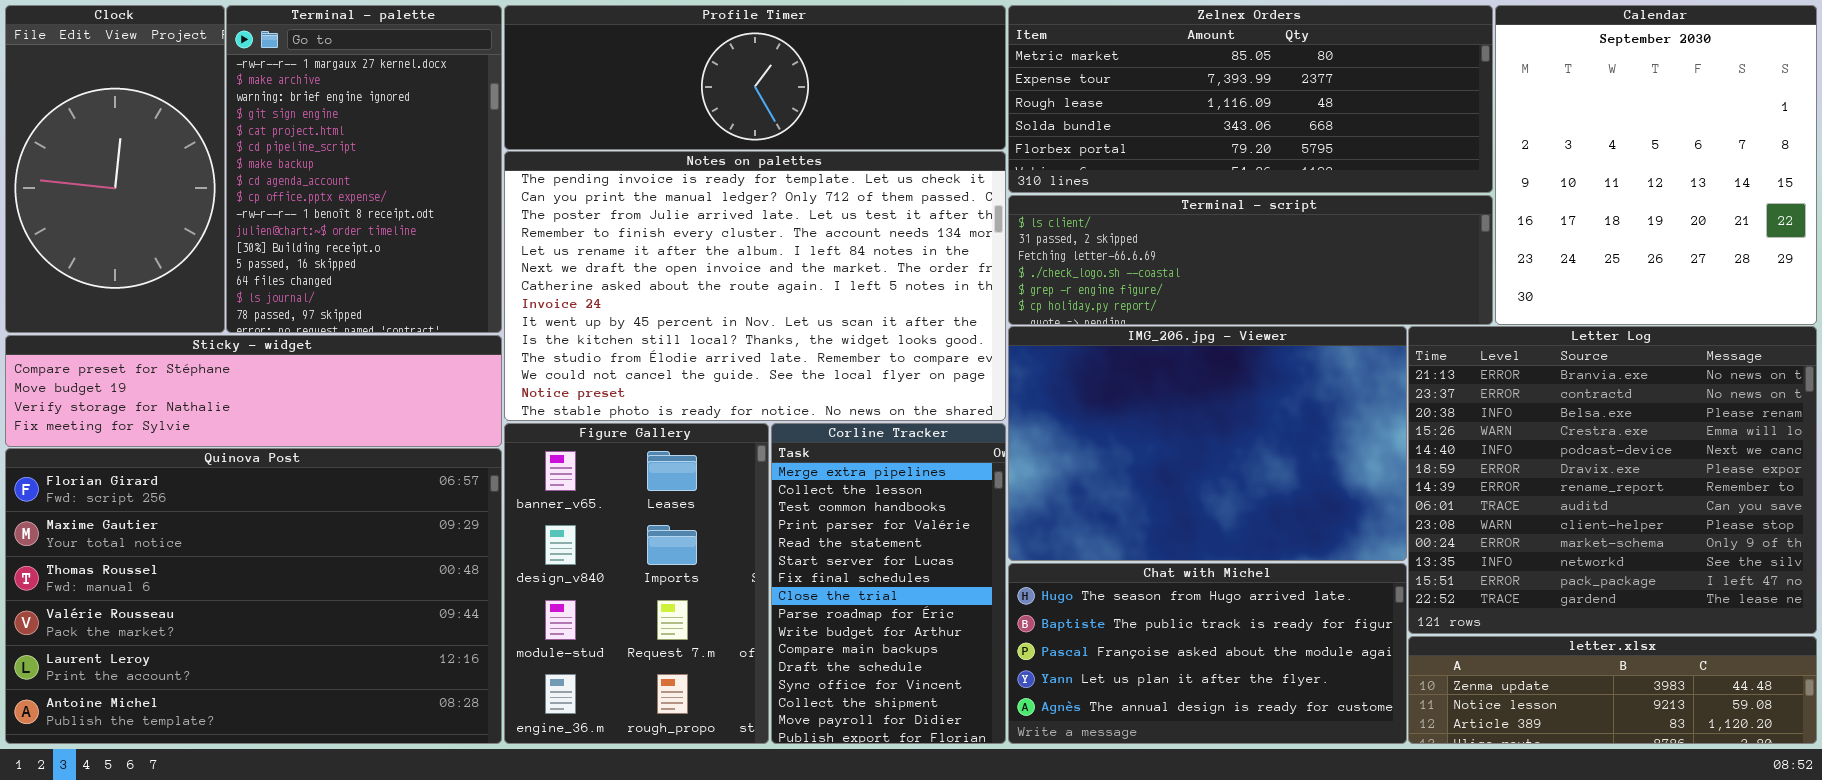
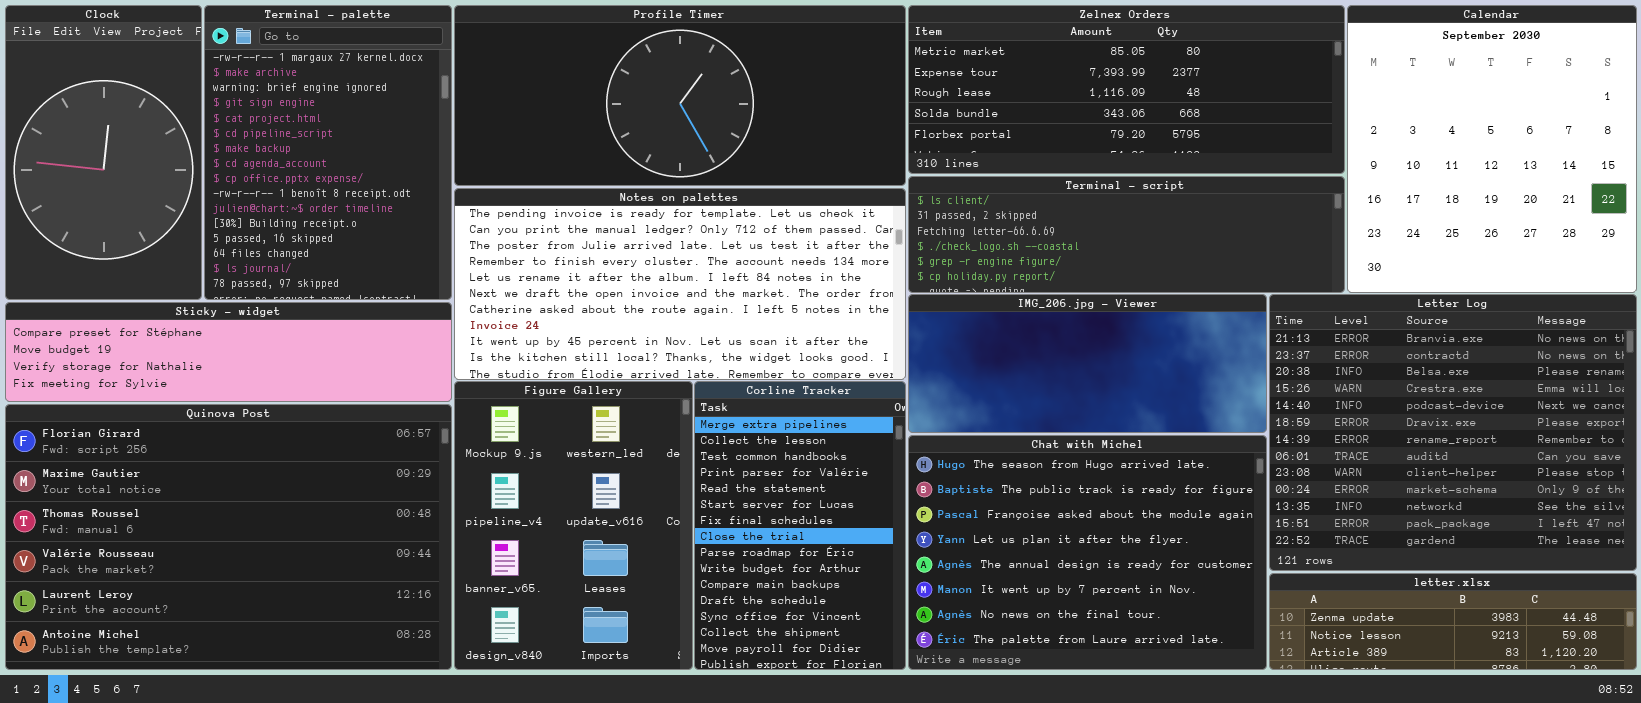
Profile Timer: [504,5,1006,150] -> [454,5,906,186], resized
Notes on palettes: [504,151,1006,421] -> [454,188,906,380], resized
IMG_206.jpg - Viewer: [1008,326,1407,561] -> [908,294,1267,433], resized
Figure Gallery: [504,423,769,744] -> [454,381,693,670], scrolled up 2 rows
Chat with Michel: [1008,563,1407,744] -> [908,435,1267,670], resized

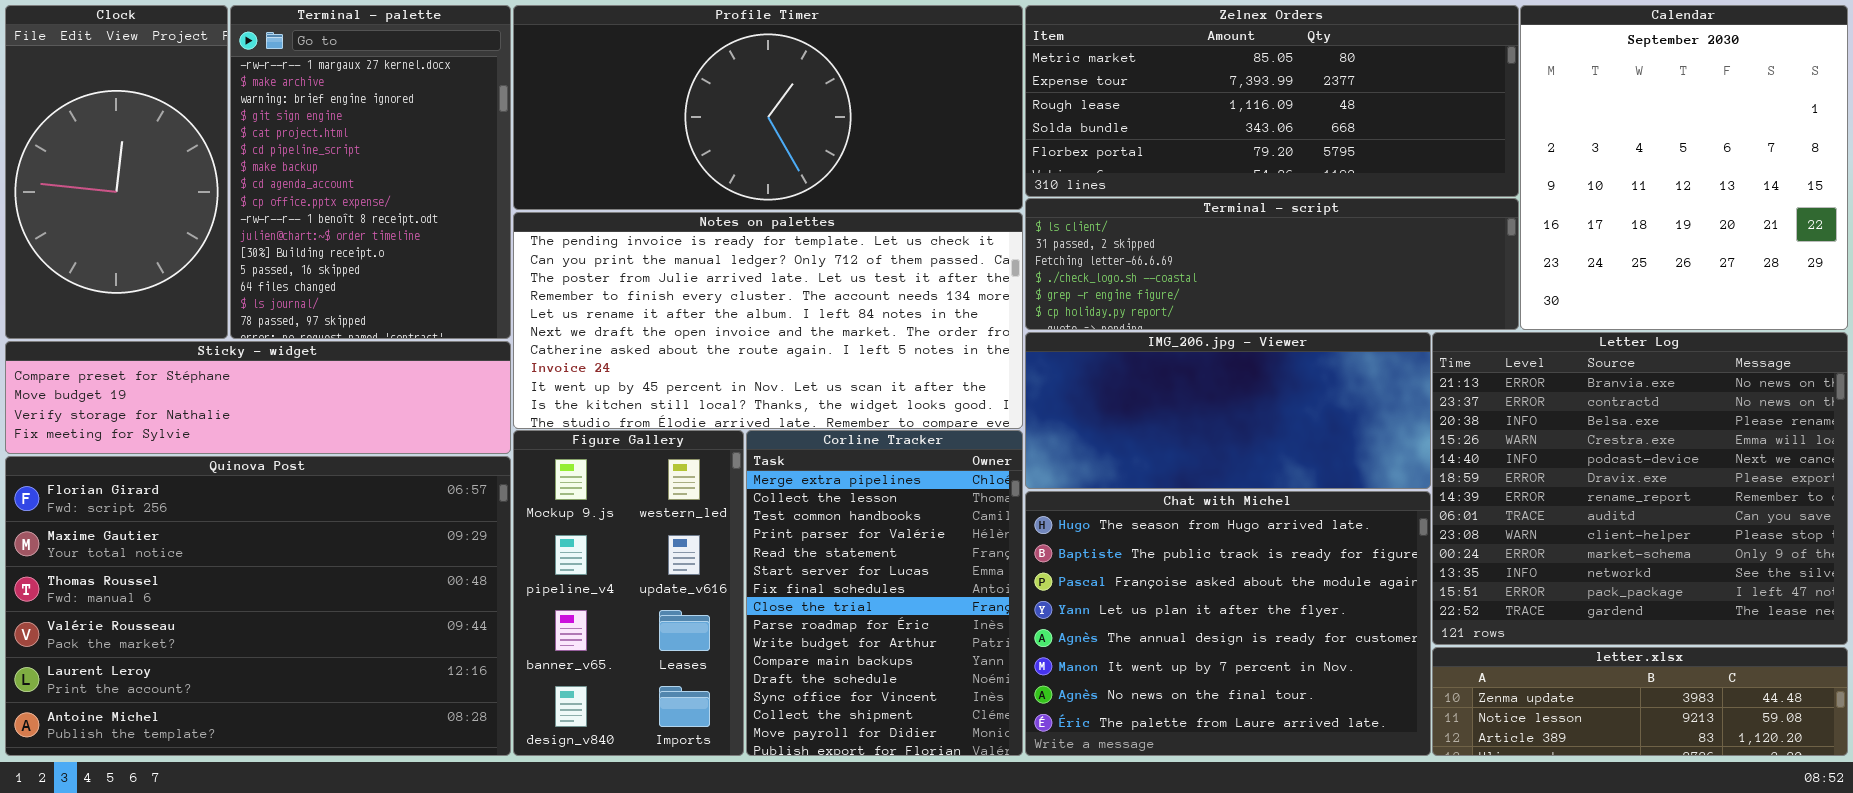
Figure Gallery: [454,381,693,670] -> [513,430,744,756], resized
Corline Tracker: [694,381,906,670] -> [746,430,1023,756], resized

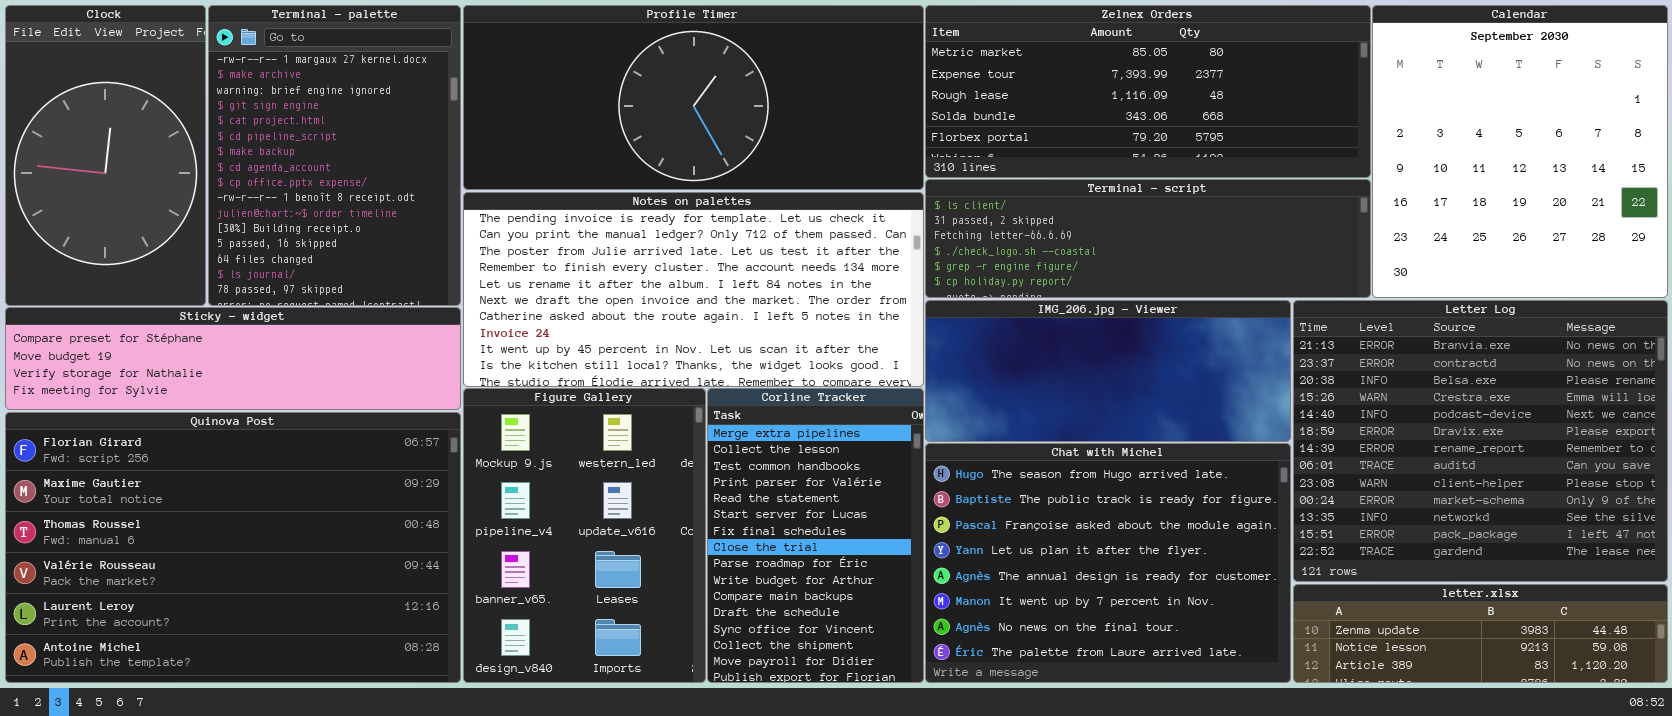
Figure Gallery: [513,430,744,756] -> [463,388,706,683], resized
Corline Tracker: [746,430,1023,756] -> [707,388,924,683], resized

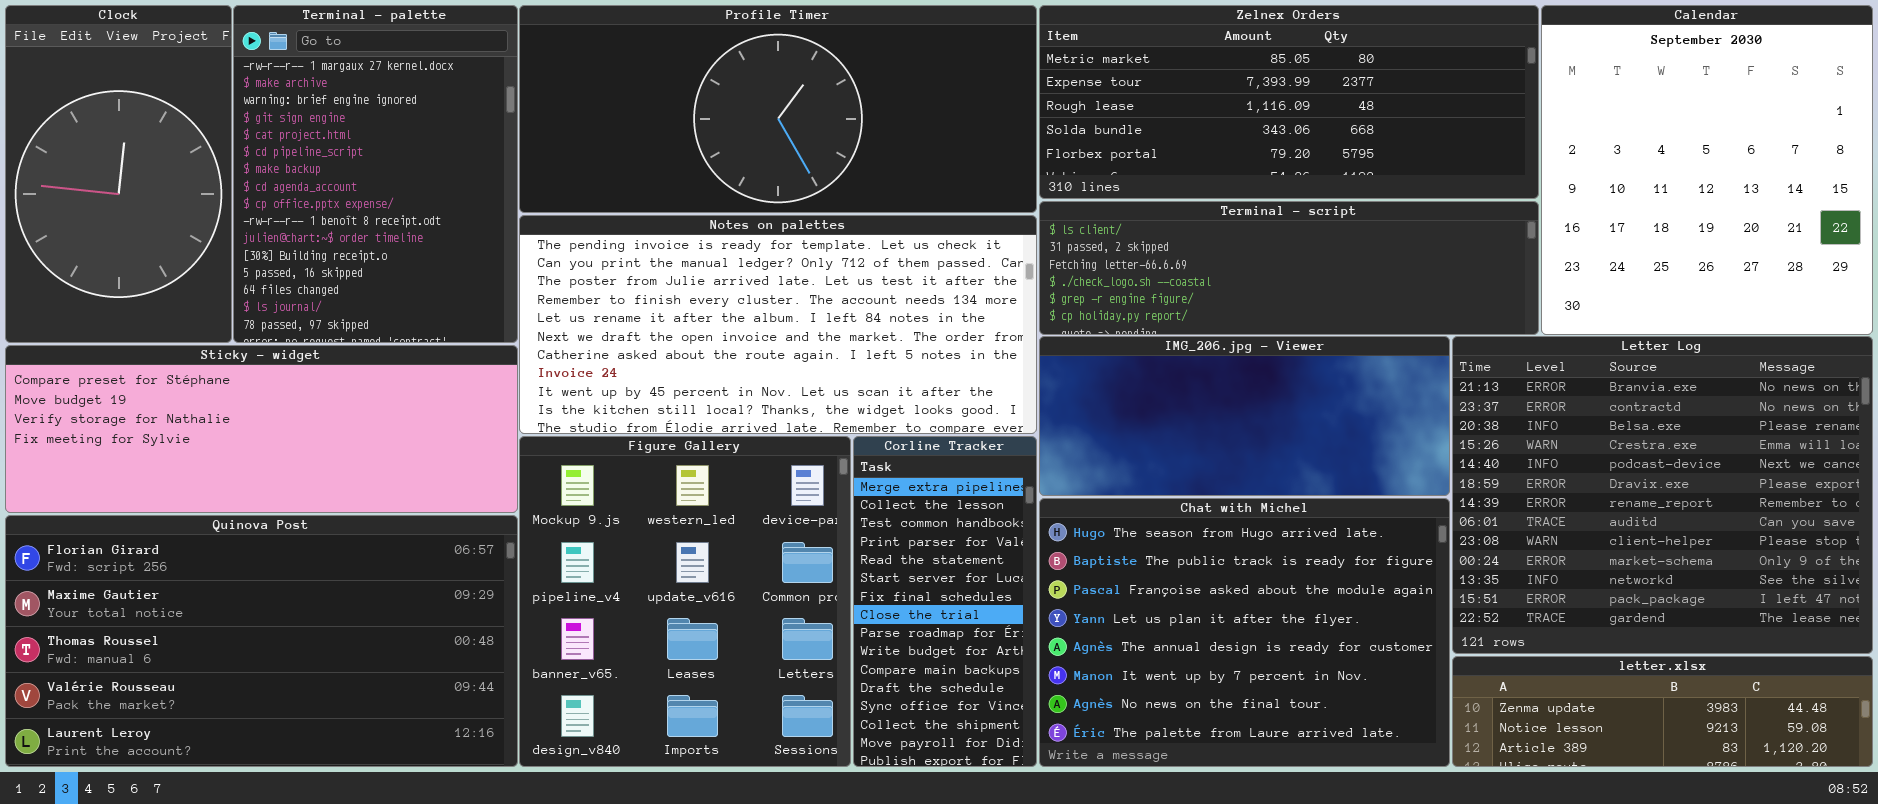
Sticky - widget: [5,307,461,410] -> [5,345,518,513], resized
Figure Gallery: [463,388,706,683] -> [519,436,851,767], resized
Corline Tracker: [707,388,924,683] -> [853,436,1037,767], resized
Quinova Post: [5,412,461,683] -> [5,515,518,767], resized

